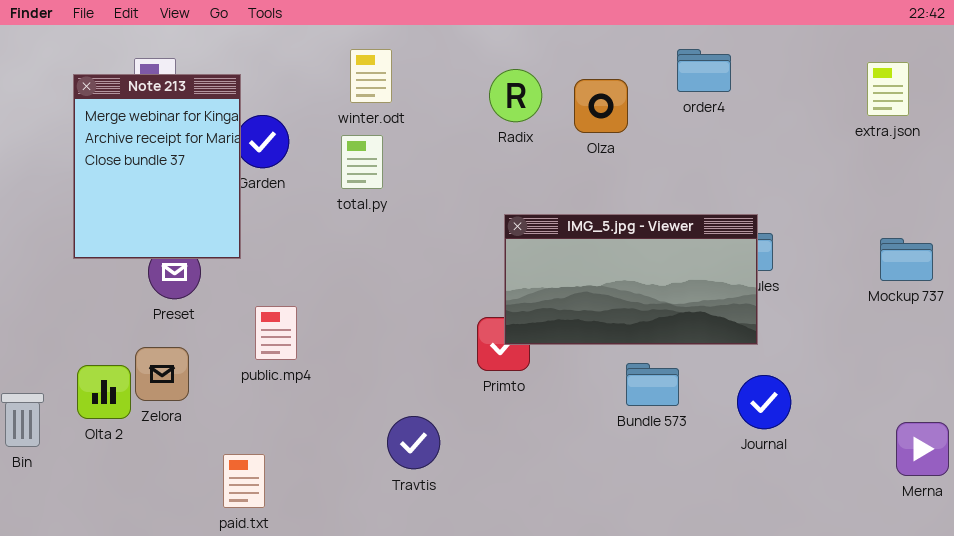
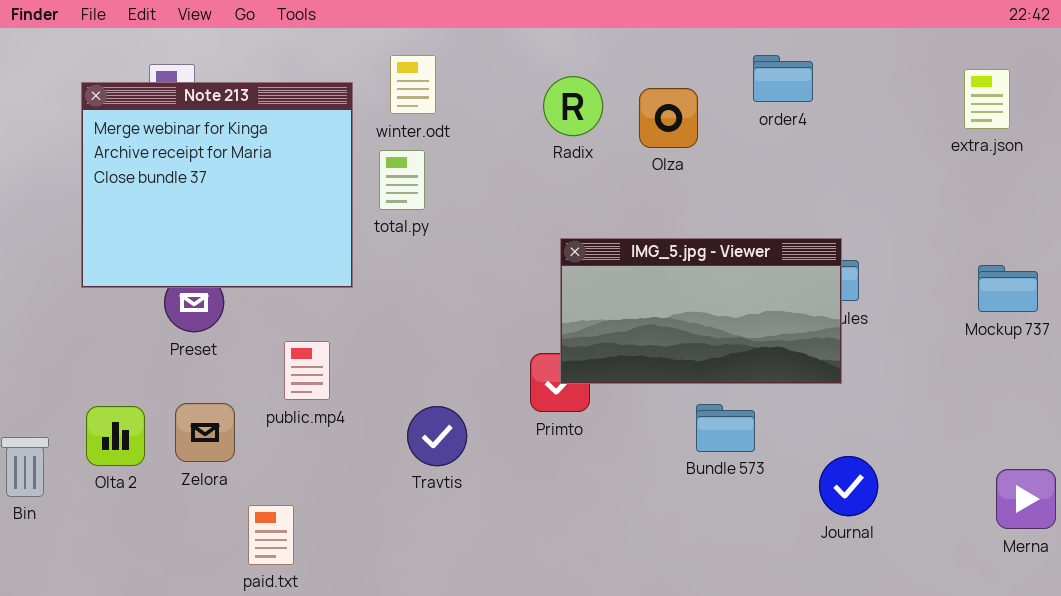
Note 213: [73,74,241,259] -> [81,82,353,288], resized
Zelora: [135,347,189,401] -> [175,403,235,462], moved
Journal: [737,375,791,429] -> [819,456,878,516], moved
Travtis: [387,416,440,469] -> [407,406,467,466], moved

